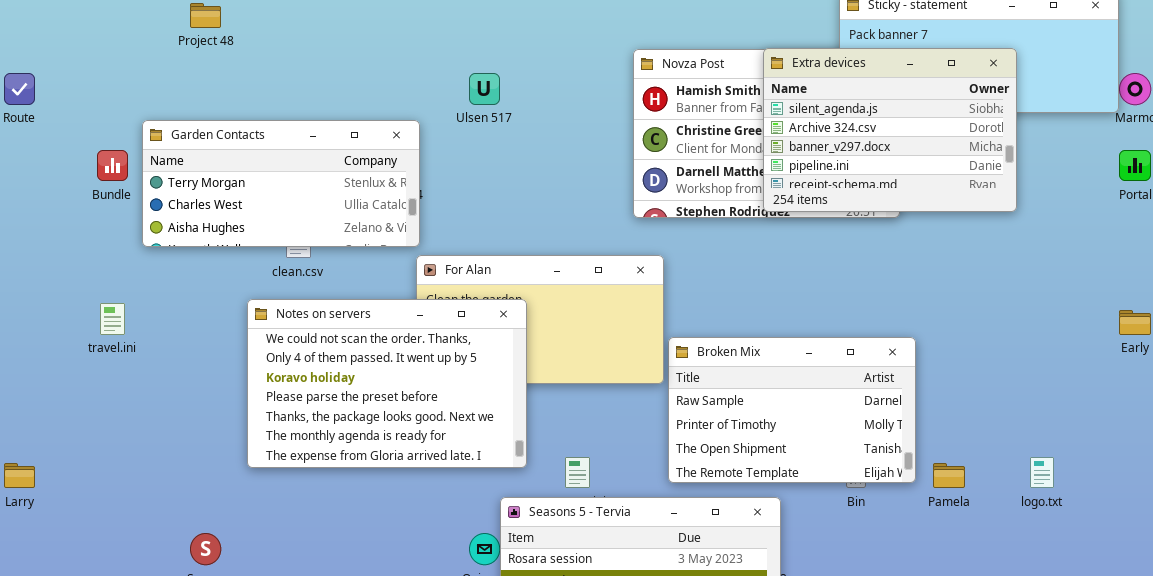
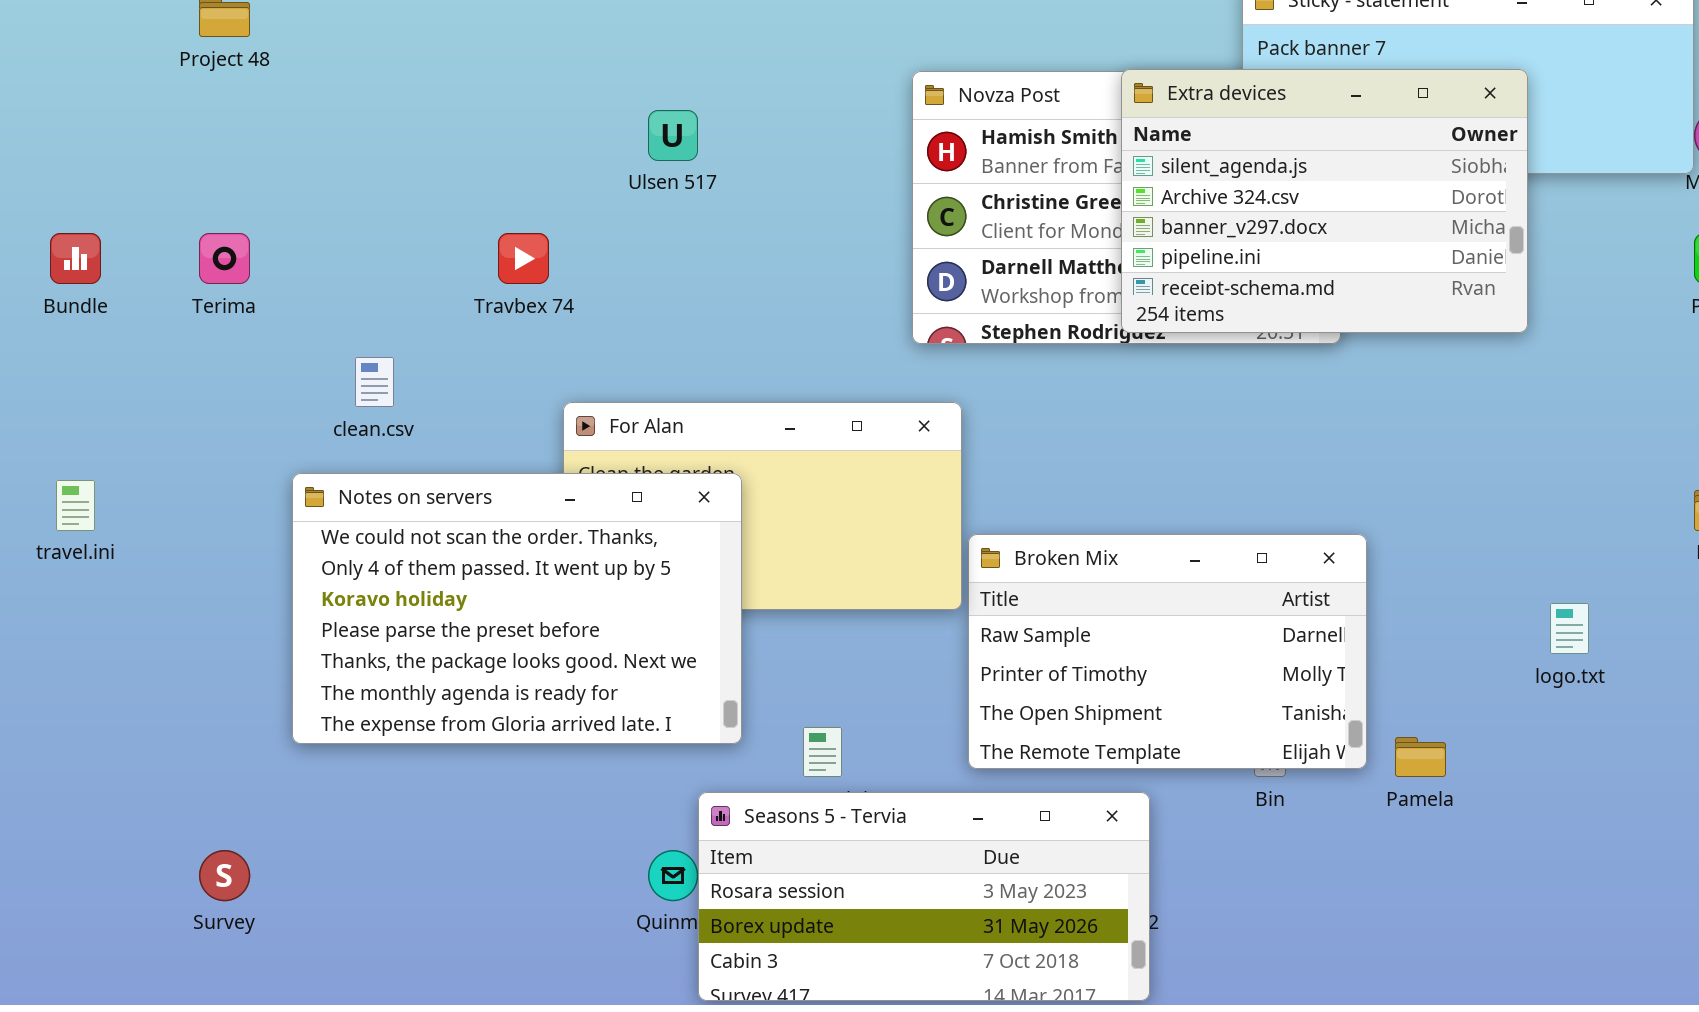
Garden Contacts: [142,120,420,247] -> none, closed
logo.txt: [1030,457,1054,488] -> [1550,603,1589,654], moved

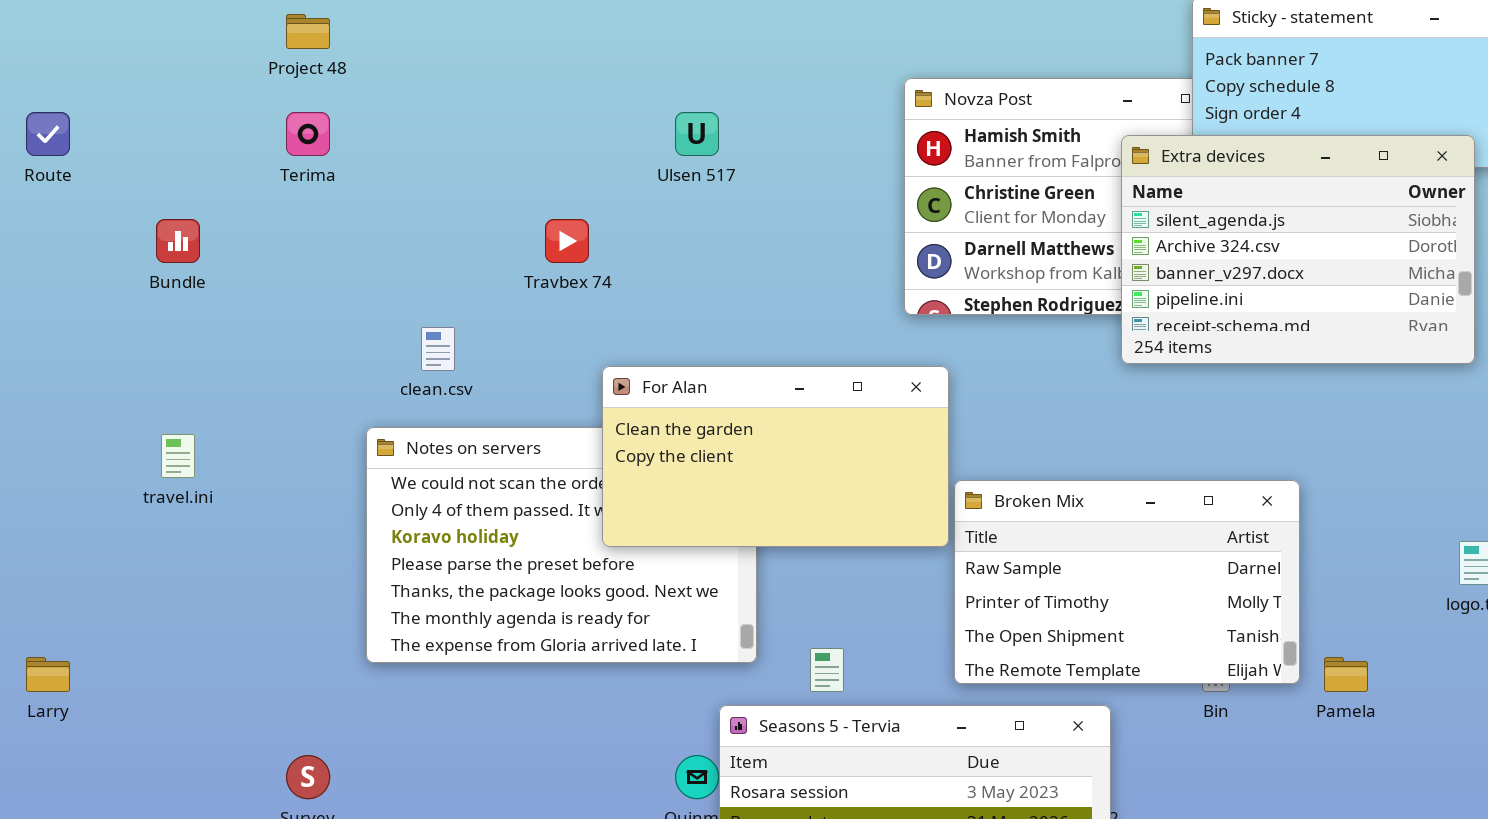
Extra devices: [1121,69,1528,333] -> [1121,135,1475,364], moved
Terima: [199,233,250,284] -> [286,112,330,156], moved
For Alan: [563,402,962,610] -> [602,366,949,547], raised

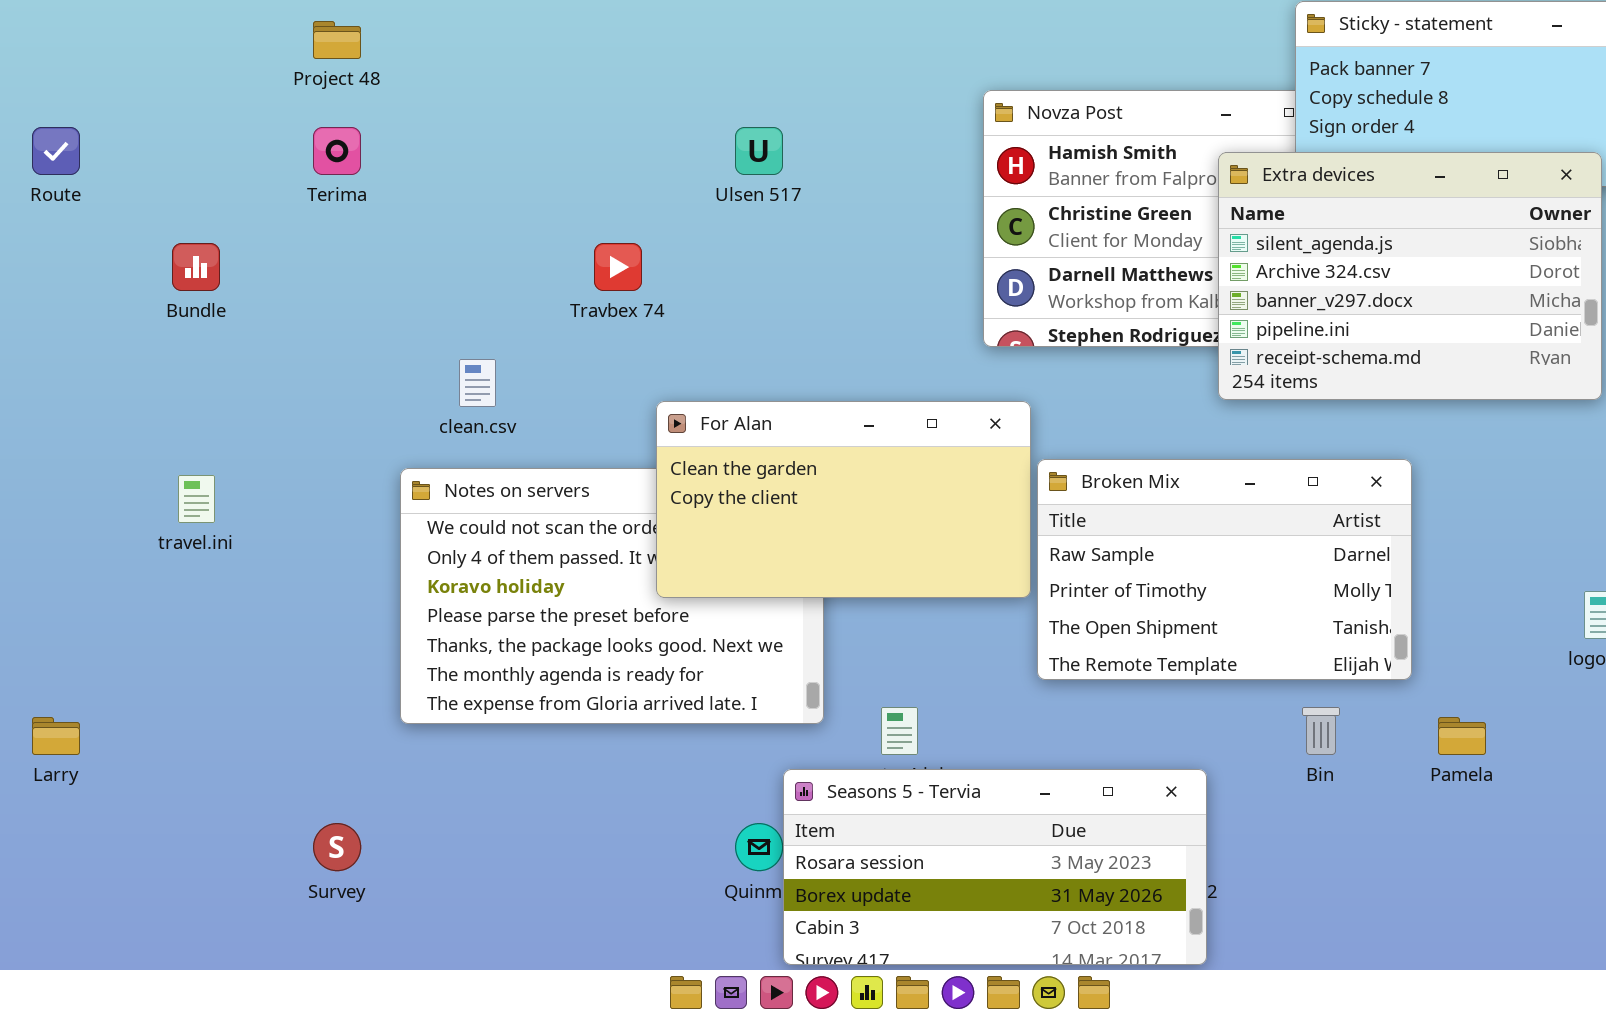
Broken Mix: [954,480,1300,684] -> [1037,459,1412,680], moved

